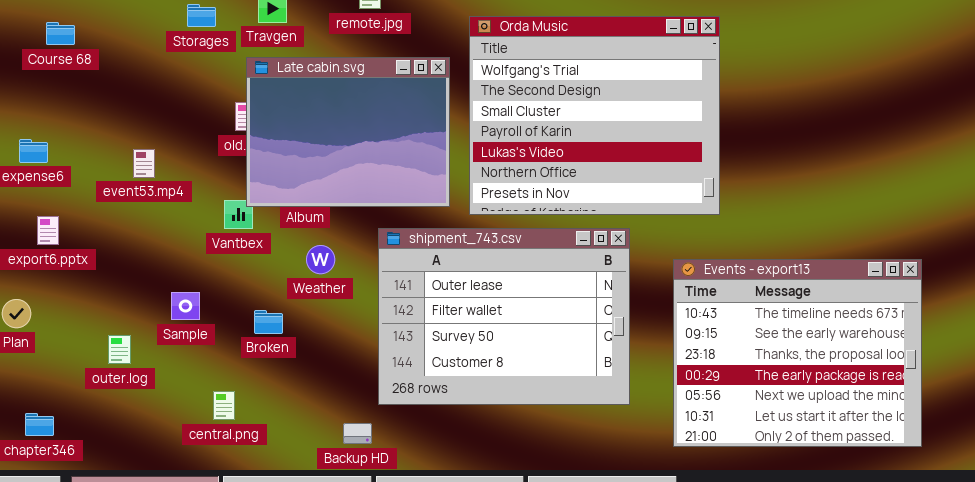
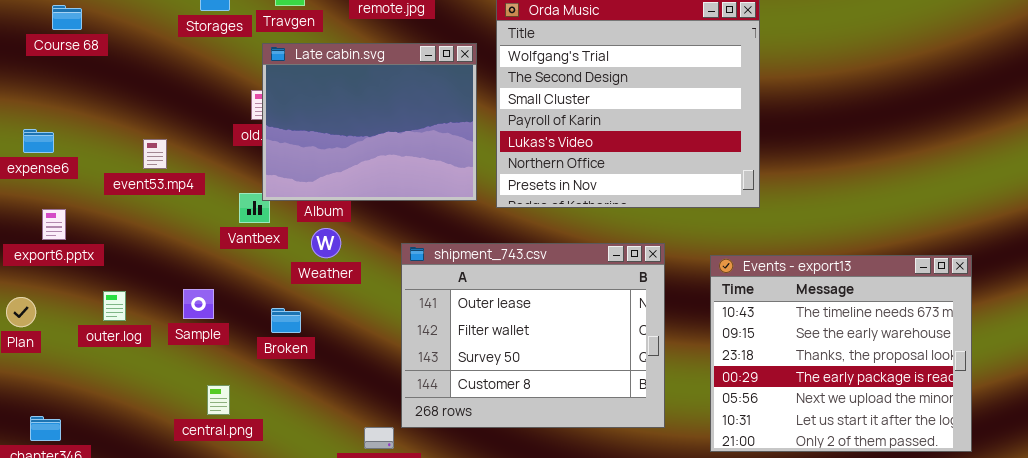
shipment_743.csv: [378,228,630,405] -> [401,243,665,428], moved
Weather: [306,245,335,274] -> [311,228,341,258], moved
outer.log: [108,335,131,364] -> [103,291,126,321], moved
central.png: [213,391,235,420] -> [207,385,230,415], moved

